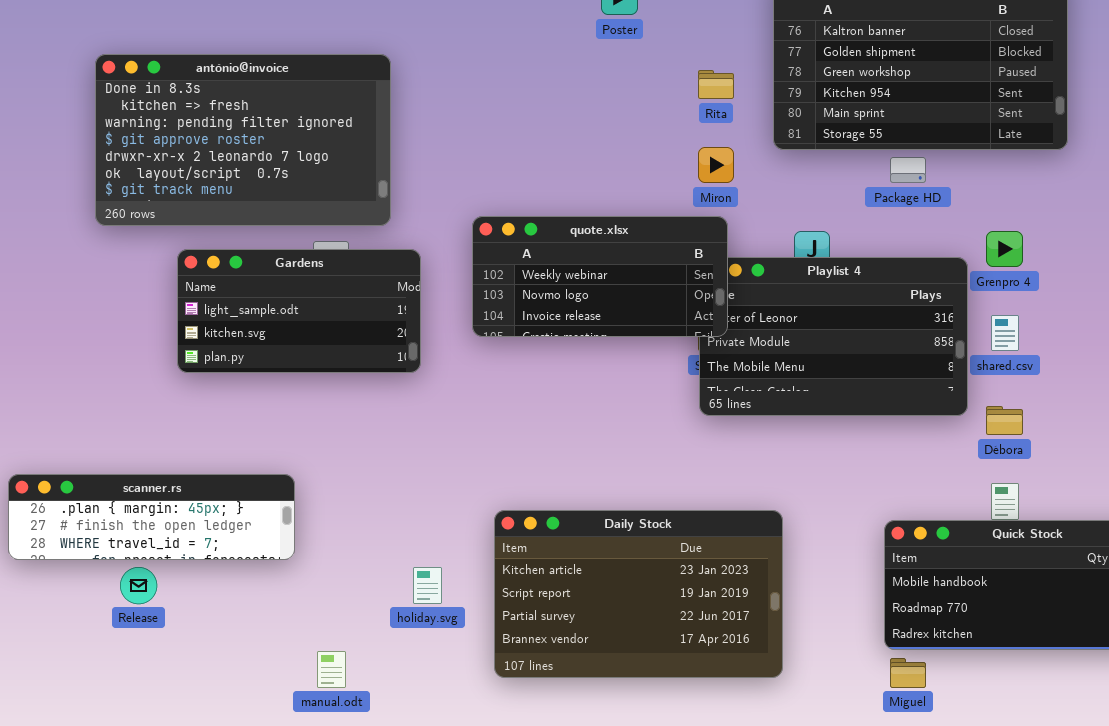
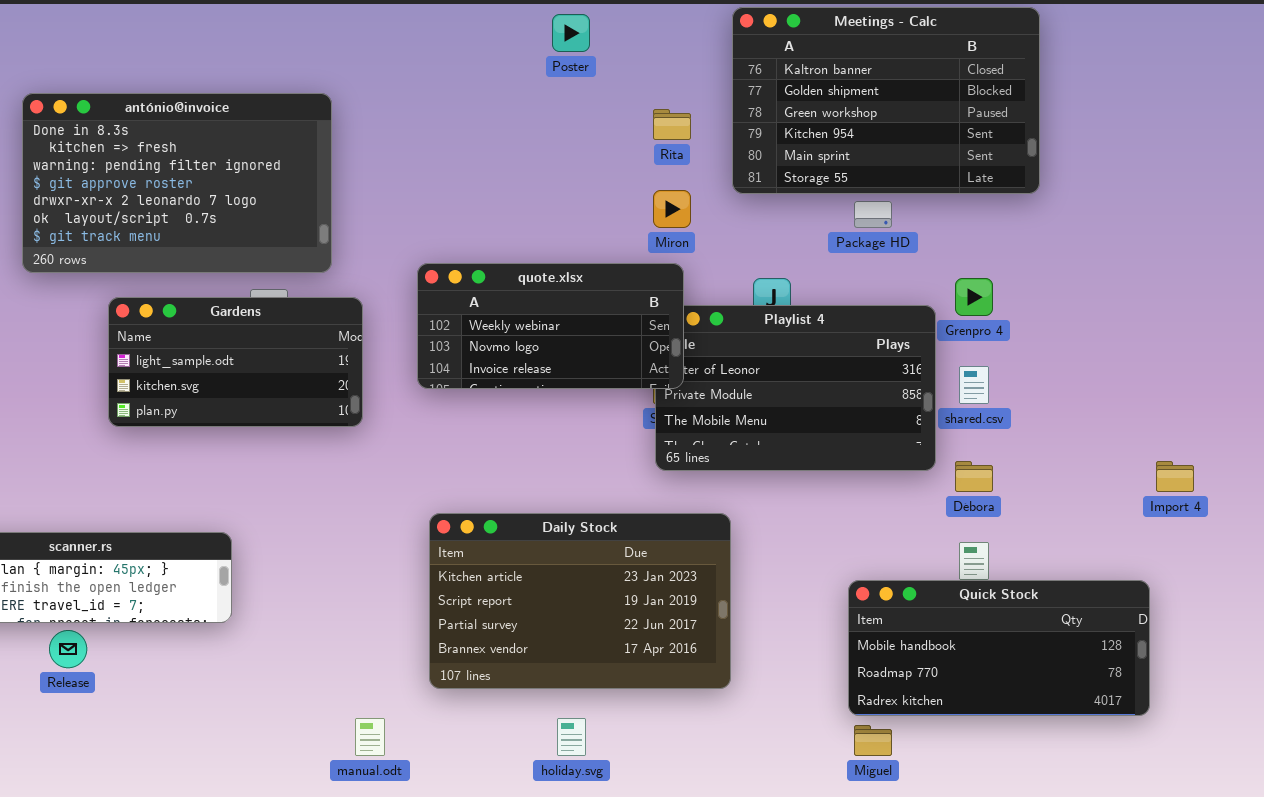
Daily Stock: [494,510,783,678] -> [429,513,731,689], moved
holiday.svg: [413,567,442,604] -> [557,718,586,756], moved
manual.odt: [317,651,346,688] -> [355,718,385,756], moved

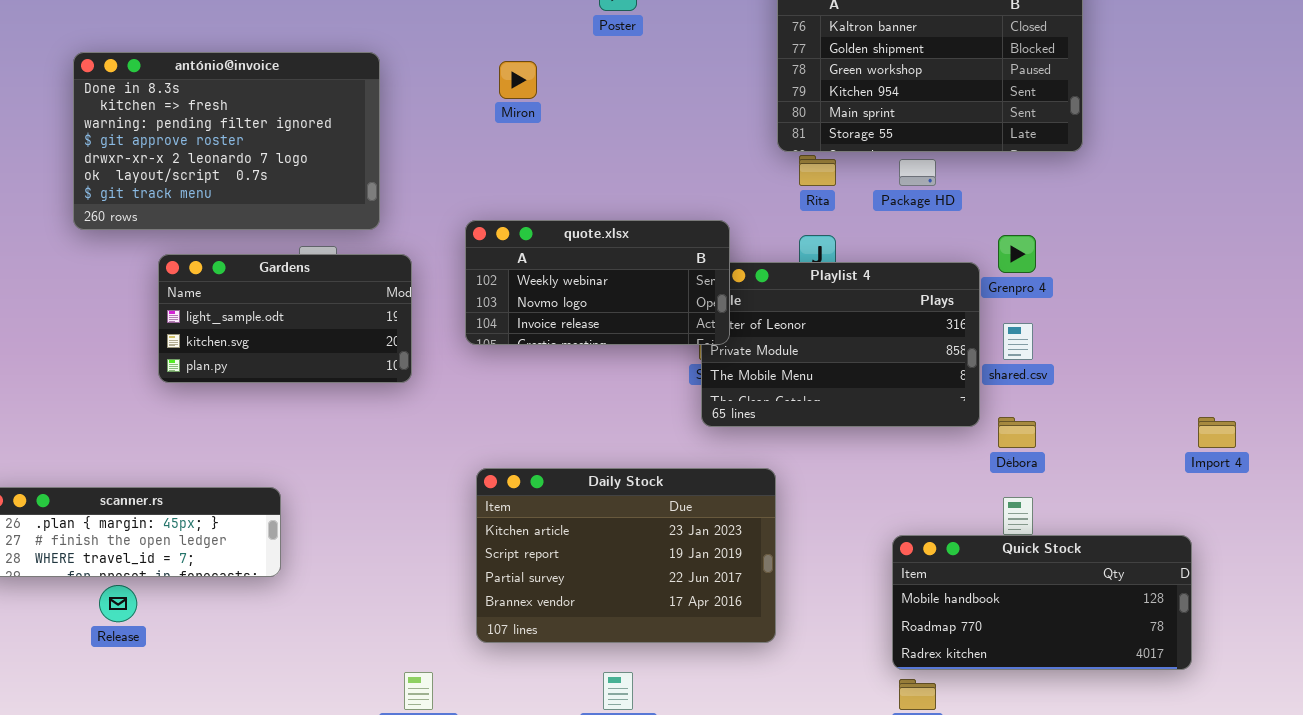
Rita: [653,109,691,140] -> [799,155,836,186], moved
Miron: [653,190,691,228] -> [499,61,537,99], moved

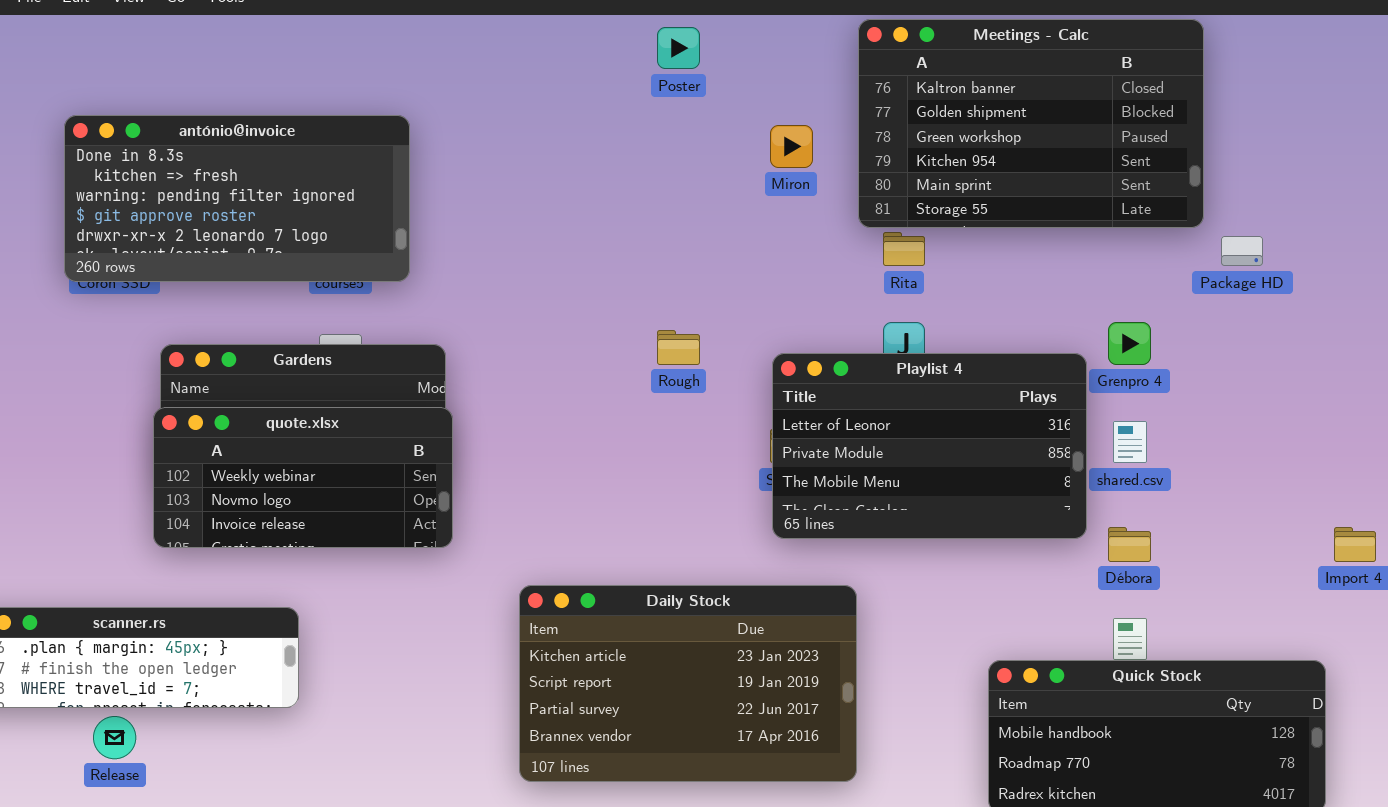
antónio@invoice: [73,52,380,230] -> [64,115,410,282], resized
Miron: [499,61,537,99] -> [770,125,813,168], moved
Package HD: [899,159,936,186] -> [1221,236,1263,266], moved
quote.xlsx: [465,220,730,345] -> [153,407,453,548], moved

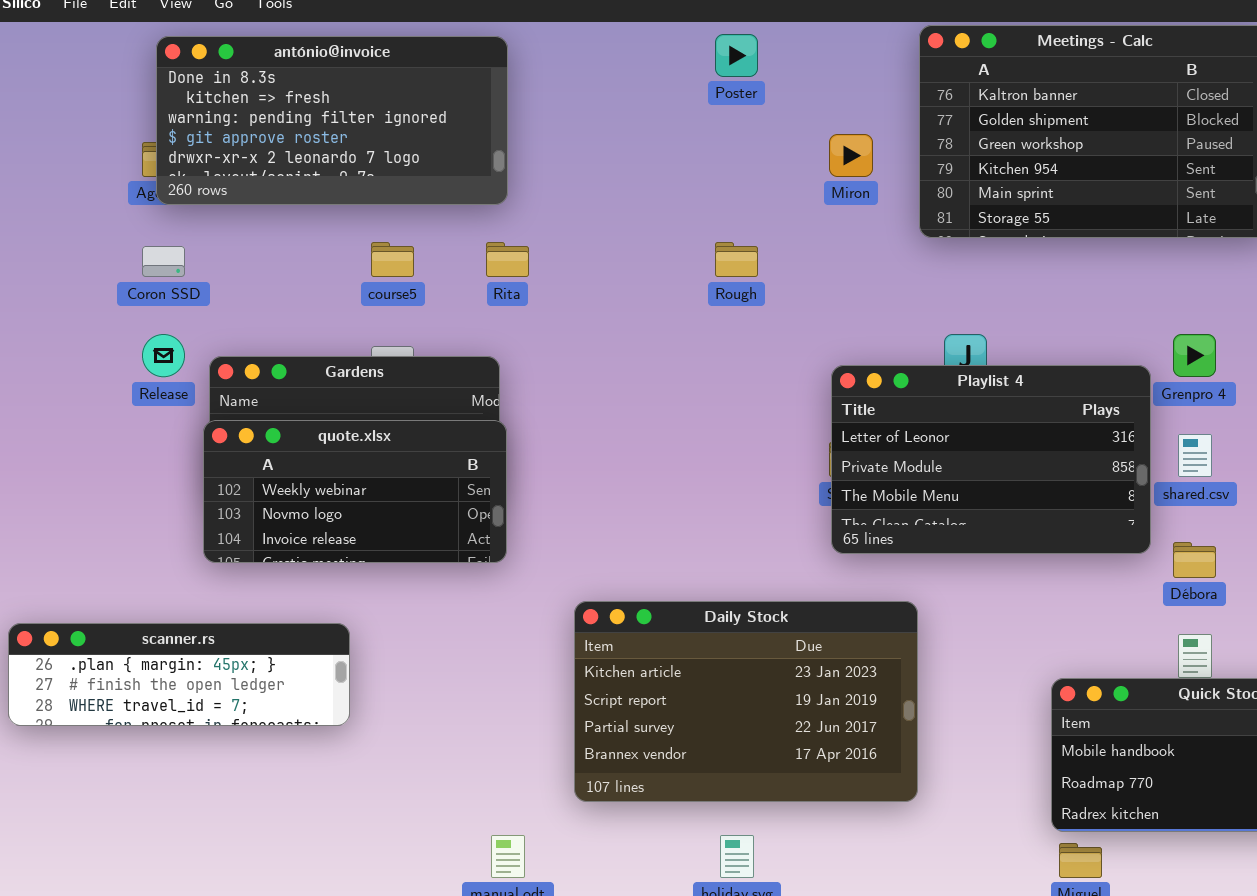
antónio@invoice: [64,115,410,282] -> [156,36,508,205], moved
Rita: [883,232,925,266] -> [486,242,529,277], moved
Rough: [657,330,700,365] -> [715,242,758,277], moved
Release: [93,716,136,759] -> [142,334,185,377], moved

